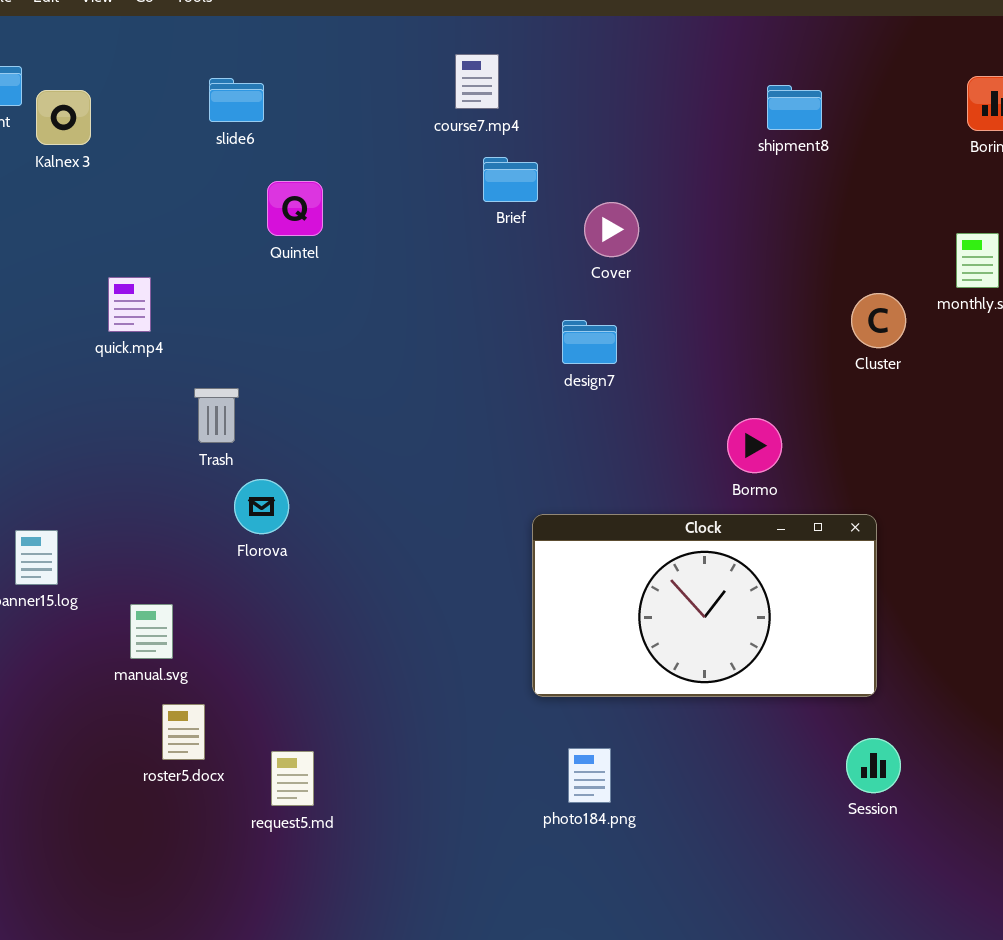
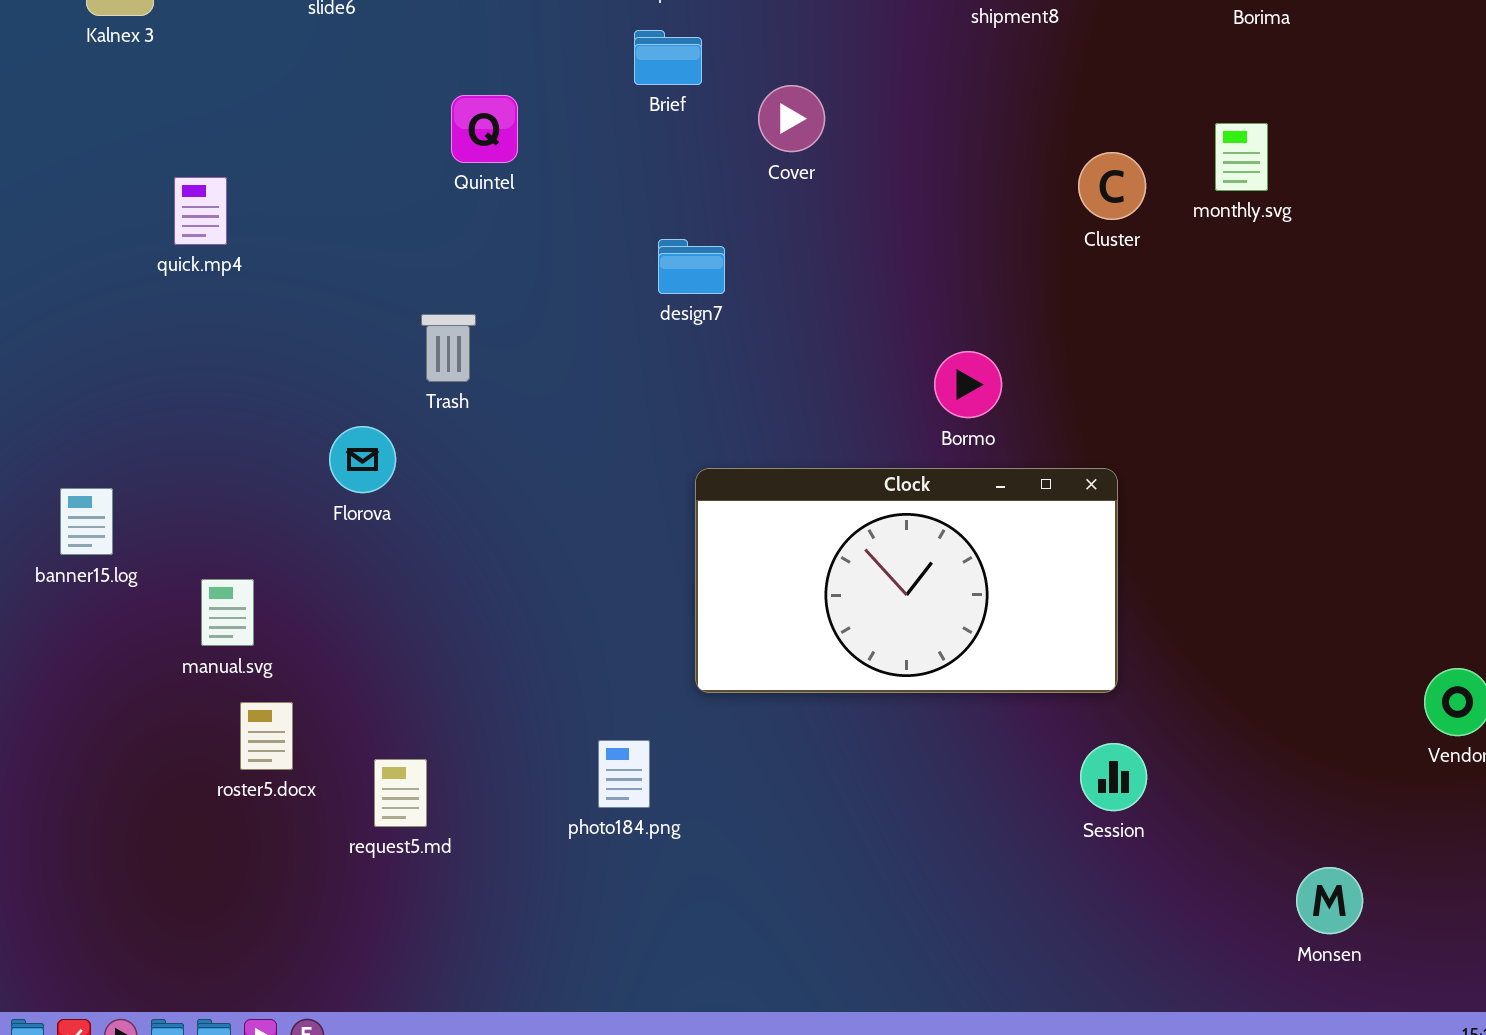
Quintel: [267,181,323,236] -> [451,95,518,163], moved
Cluster: [851,293,906,348] -> [1078,152,1146,220], moved
design7: [562,320,617,364] -> [658,239,725,294], moved
Trash: [194,388,239,443] -> [421,314,476,382], moved
photo184.png: [568,748,611,803] -> [598,740,650,808], moved

